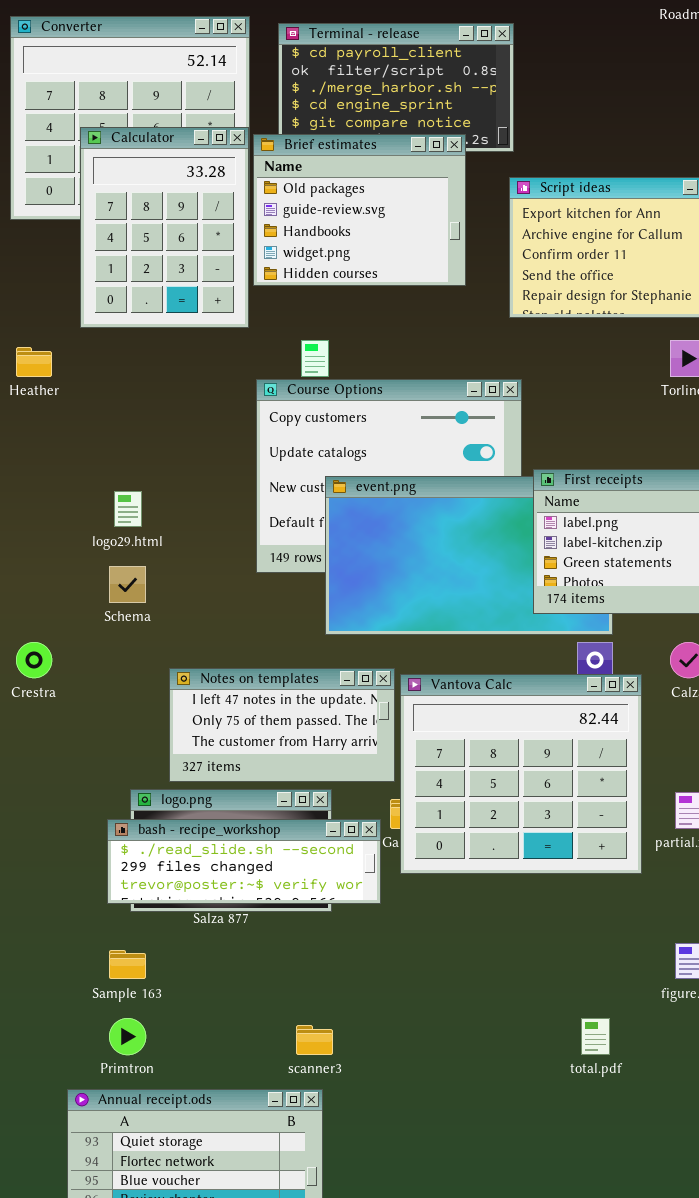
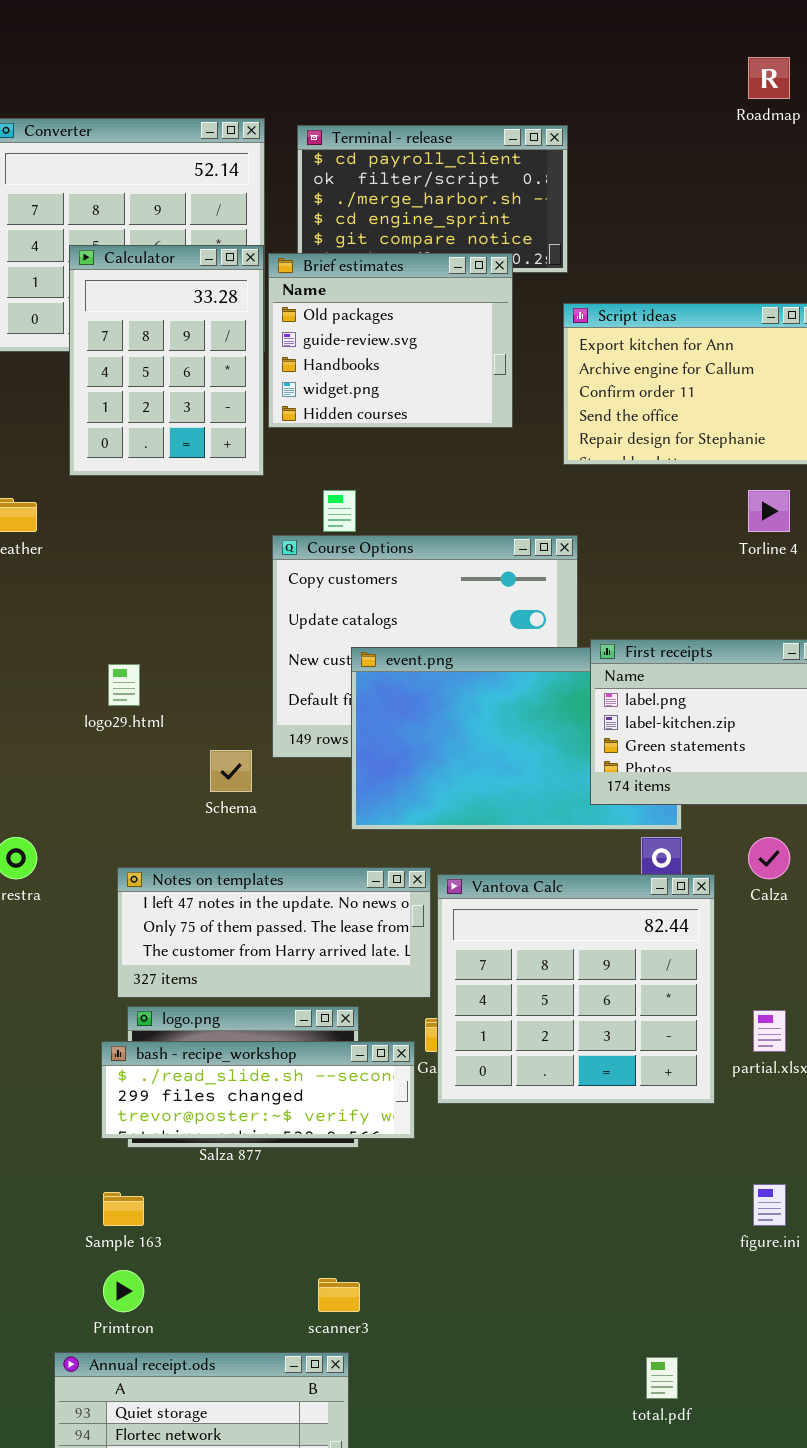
Schema: [109,566,146,603] -> [210,750,252,792], moved
Notes on templates: [169,668,395,782] -> [117,867,431,998], resized
total.pdf: [581,1018,610,1055] -> [646,1357,678,1399], moved

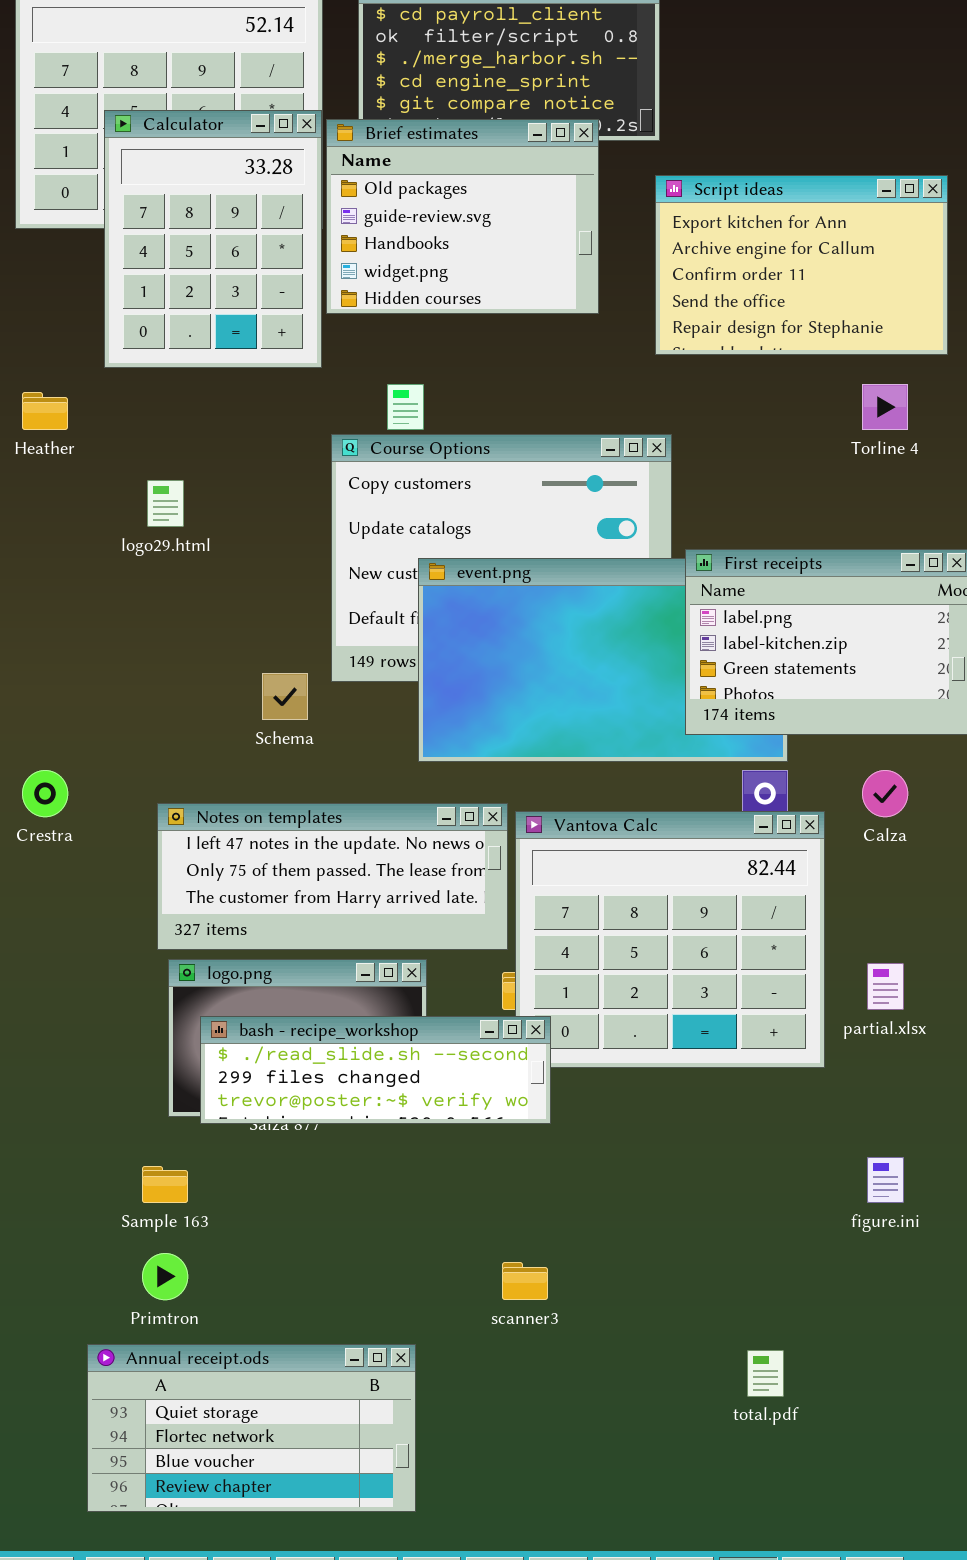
logo29.html: [108,664,140,706] -> [147,480,184,527], moved
bash - recipe_workshop: [101,1041,415,1139] -> [200,1016,551,1124], moved
scanner3: [318,1278,360,1312] -> [502,1262,548,1300], moved

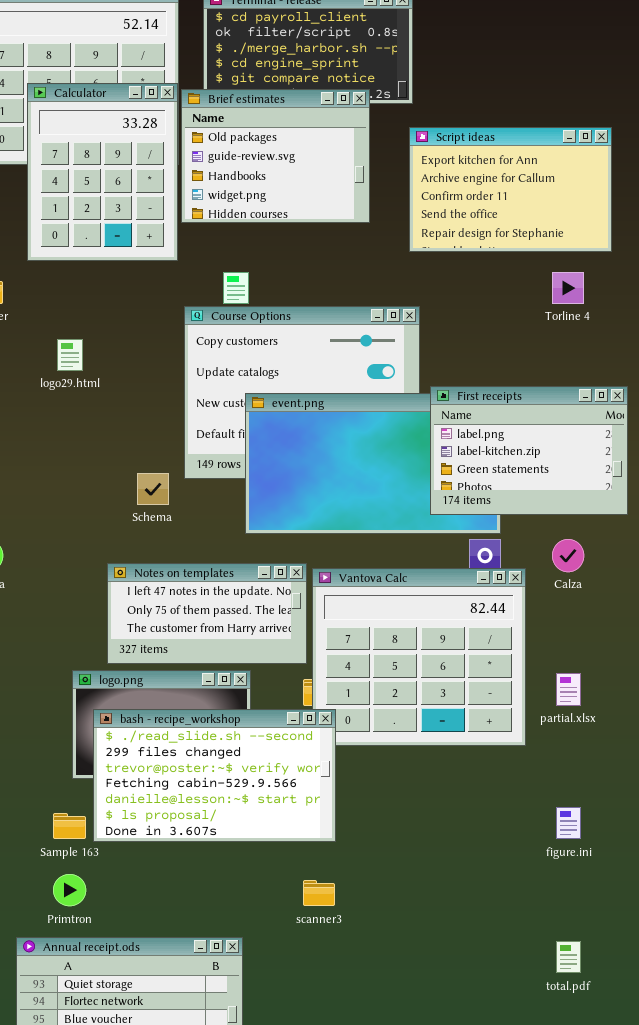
Notes on templates: [157,803,508,950] -> [107,563,307,664], resized
bash - recipe_workshop: [200,1016,551,1124] -> [93,709,336,842], resized
total.pdf: [747,1350,784,1397] -> [556,941,581,973], moved

